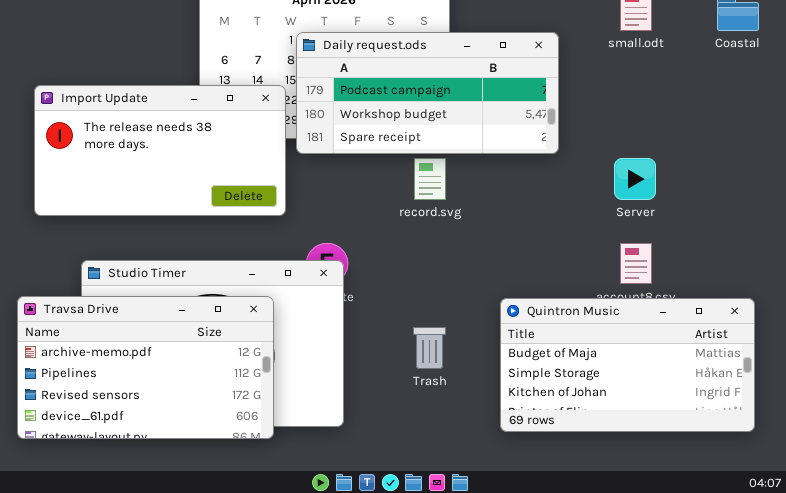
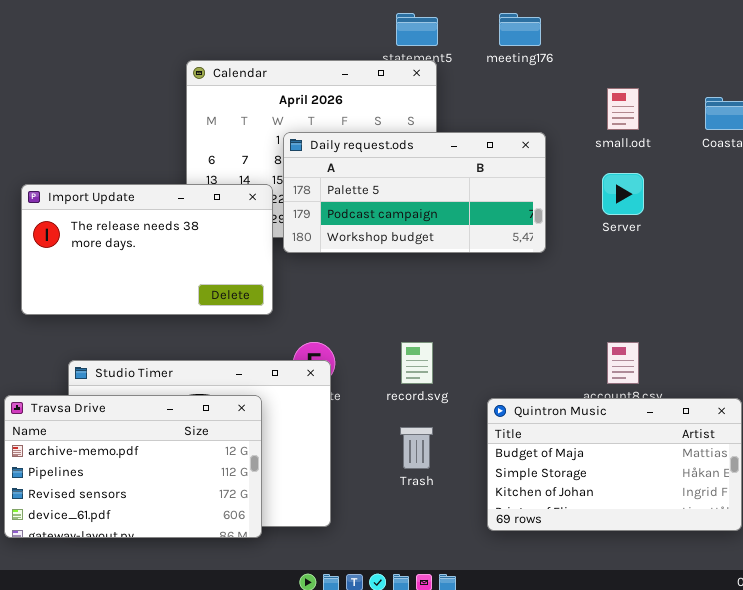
Daily request.ods: [296,32,559,154] -> [283,132,546,253], scrolled up 1 row
record.svg: [414,158,446,200] -> [401,342,433,384], moved
Server: [614,158,656,200] -> [602,173,644,215], moved

